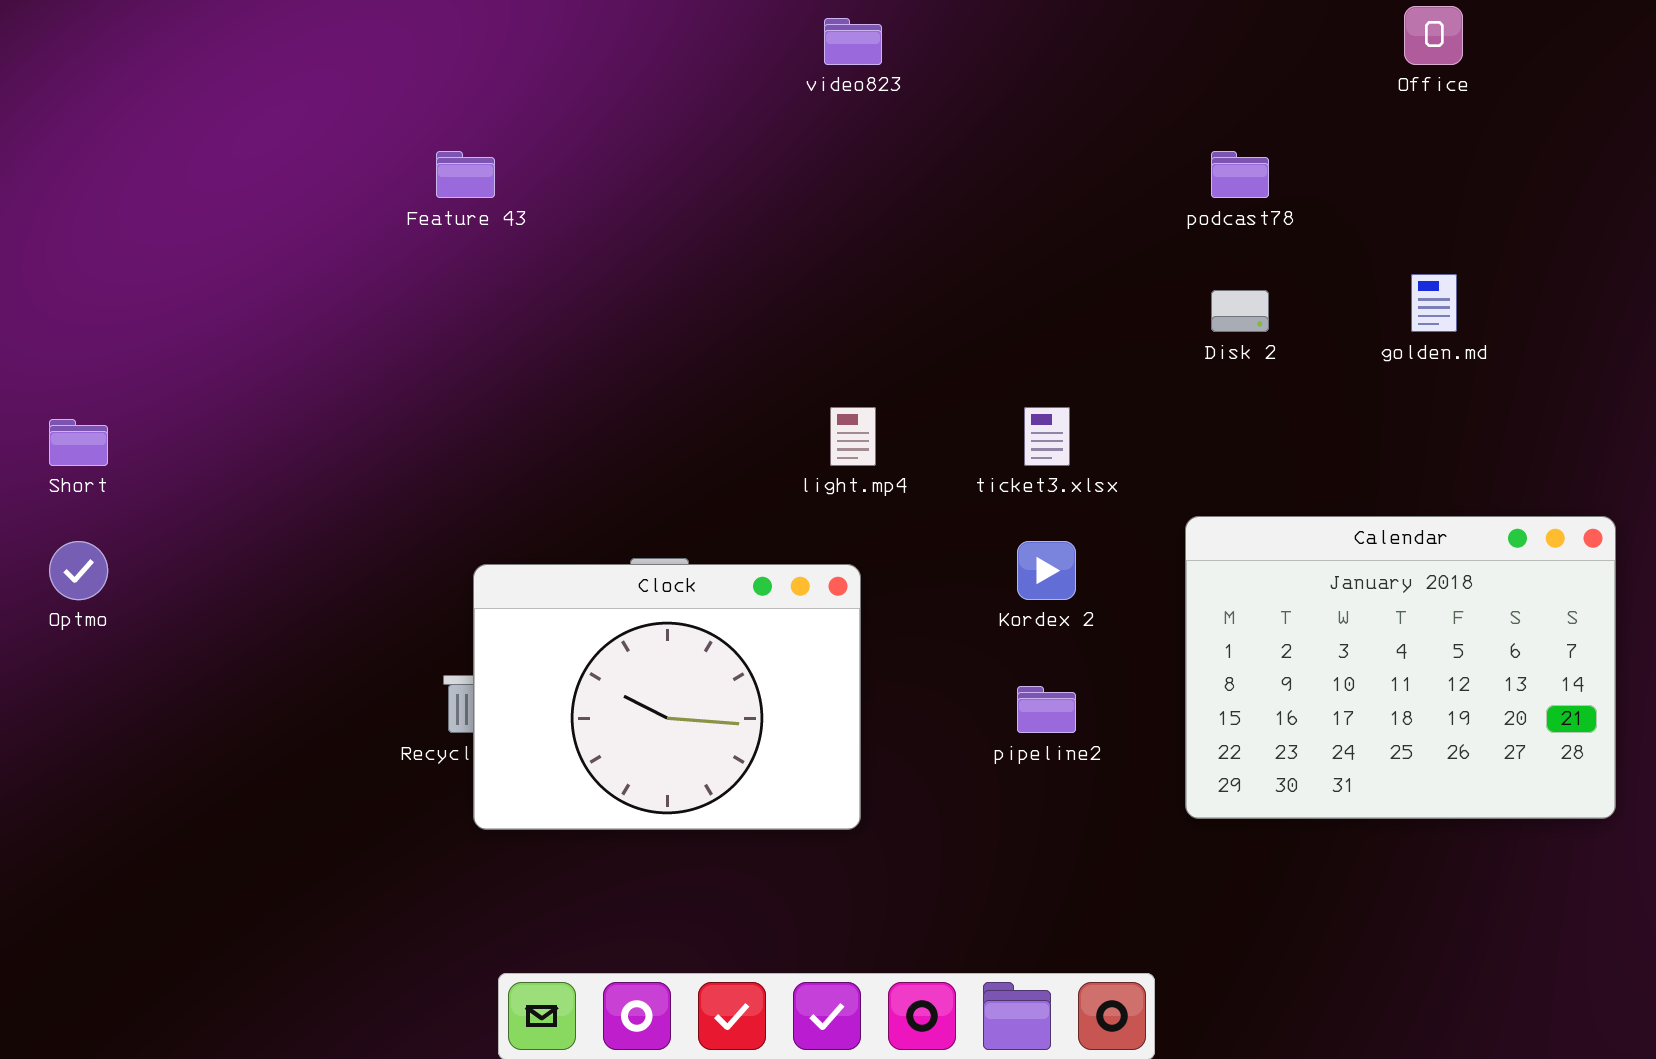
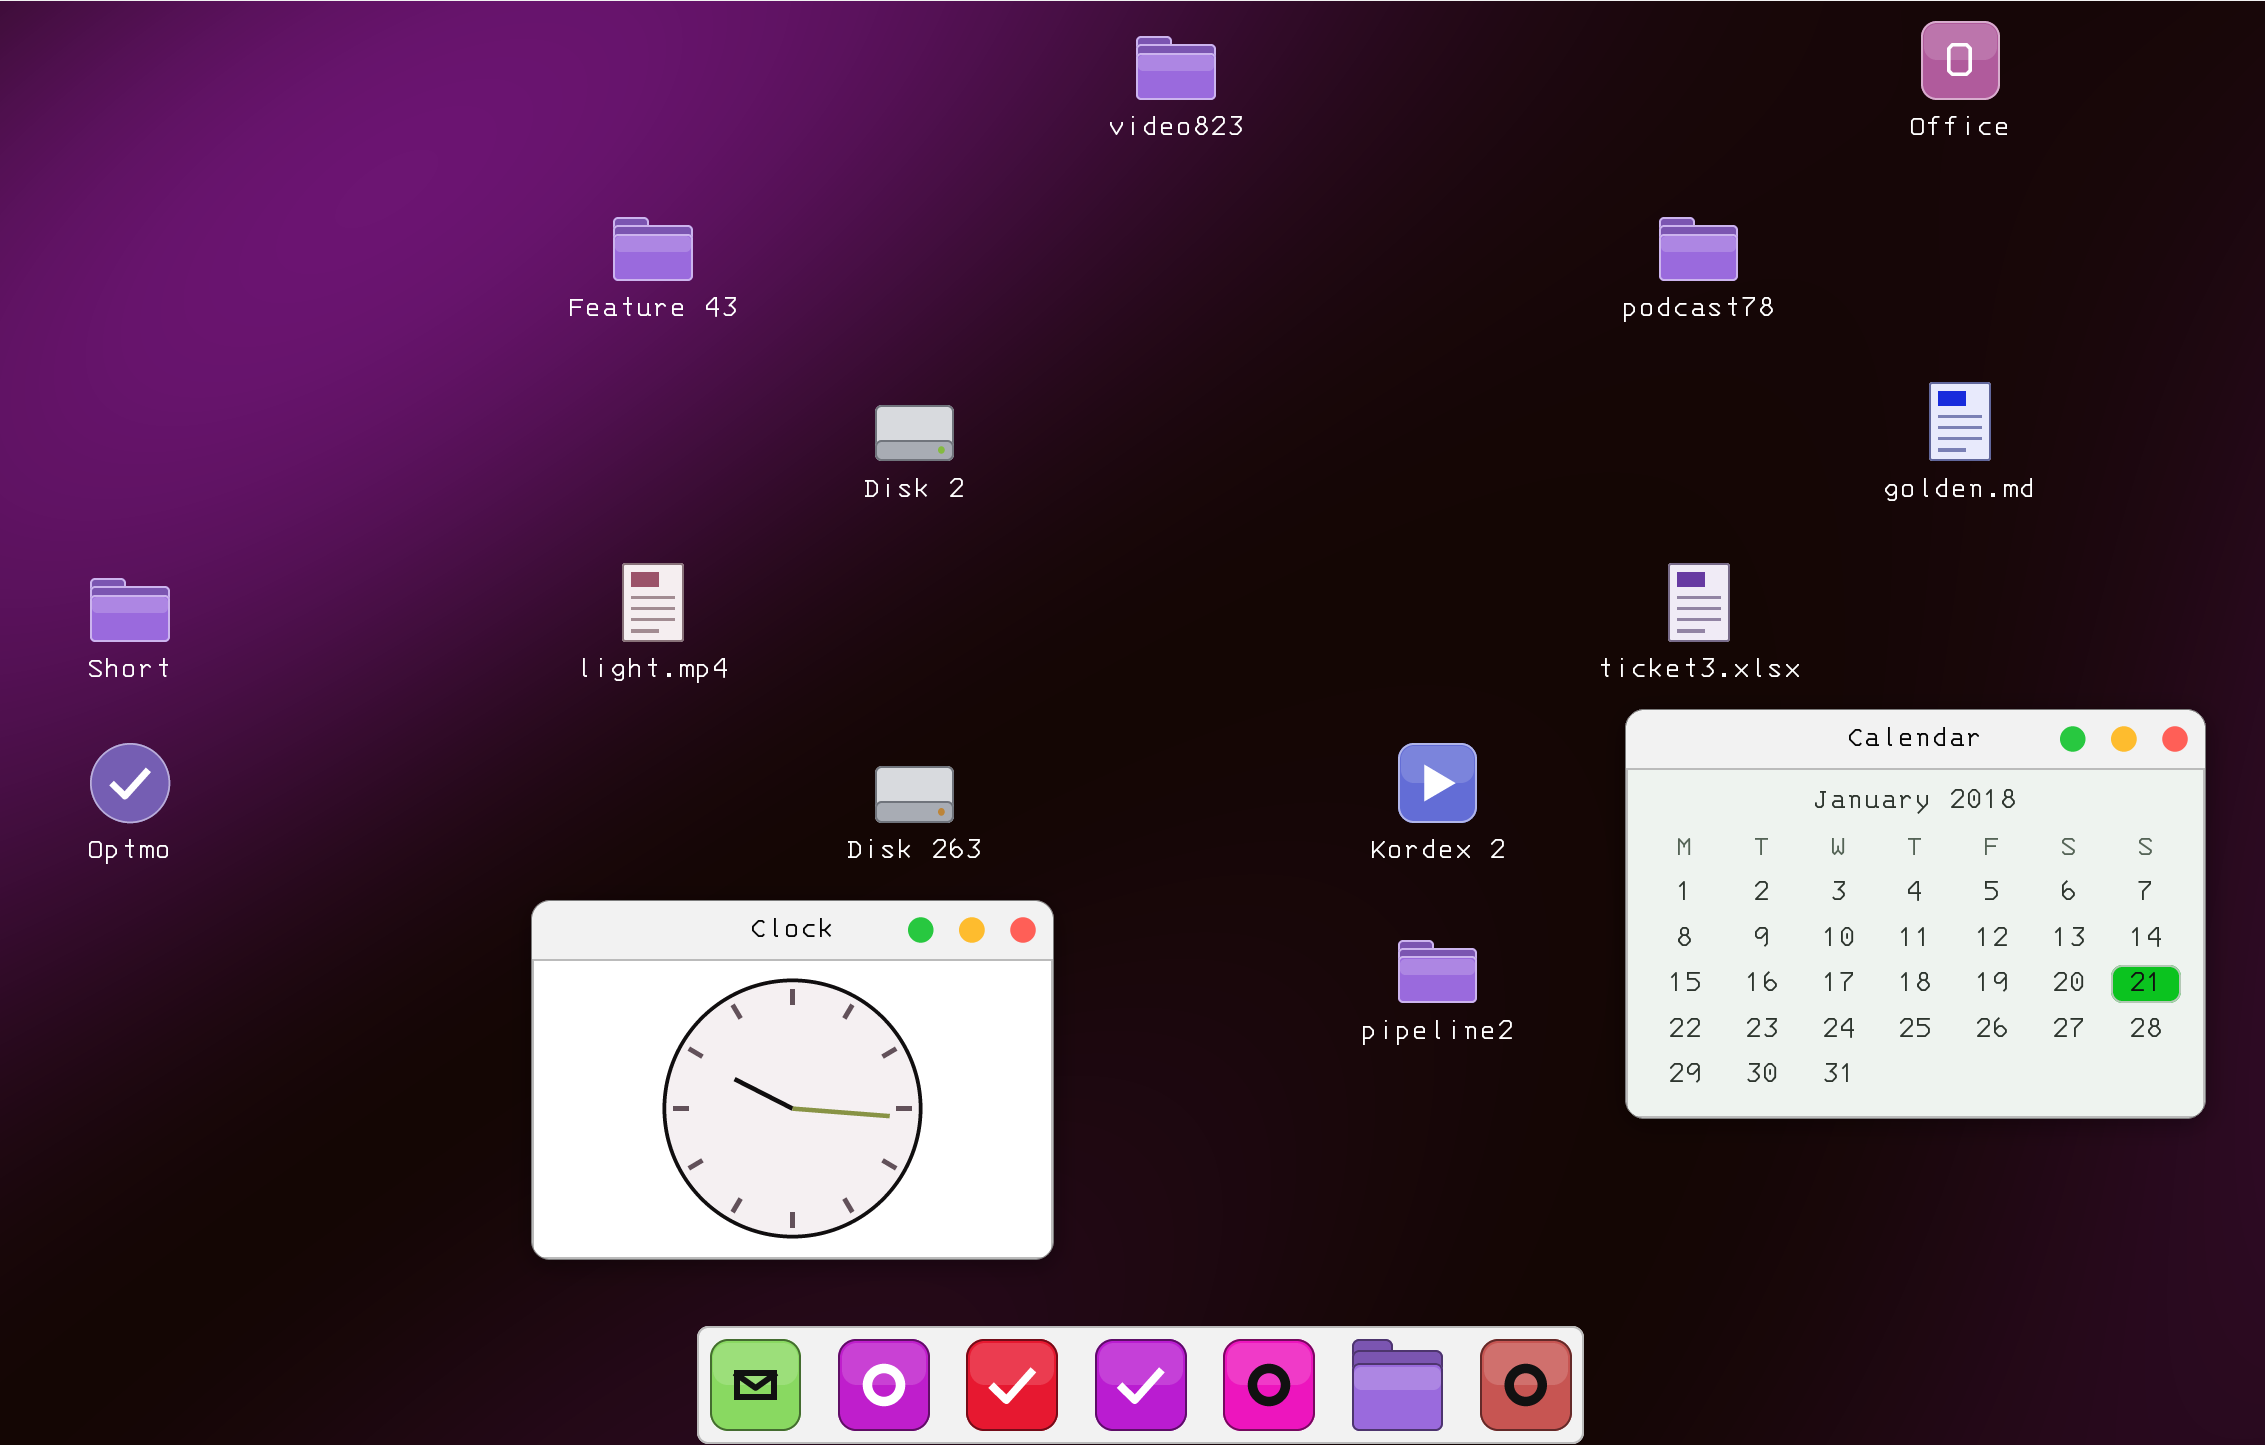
Disk 2: [1211,290,1269,332] -> [875,405,954,461], moved
light.mp4: [830,407,876,466] -> [622,563,684,642], moved
ticket3.xlsx: [1024,407,1070,466] -> [1668,563,1730,642], moved
Clock: [473,564,861,830] -> [531,900,1054,1260], moved

